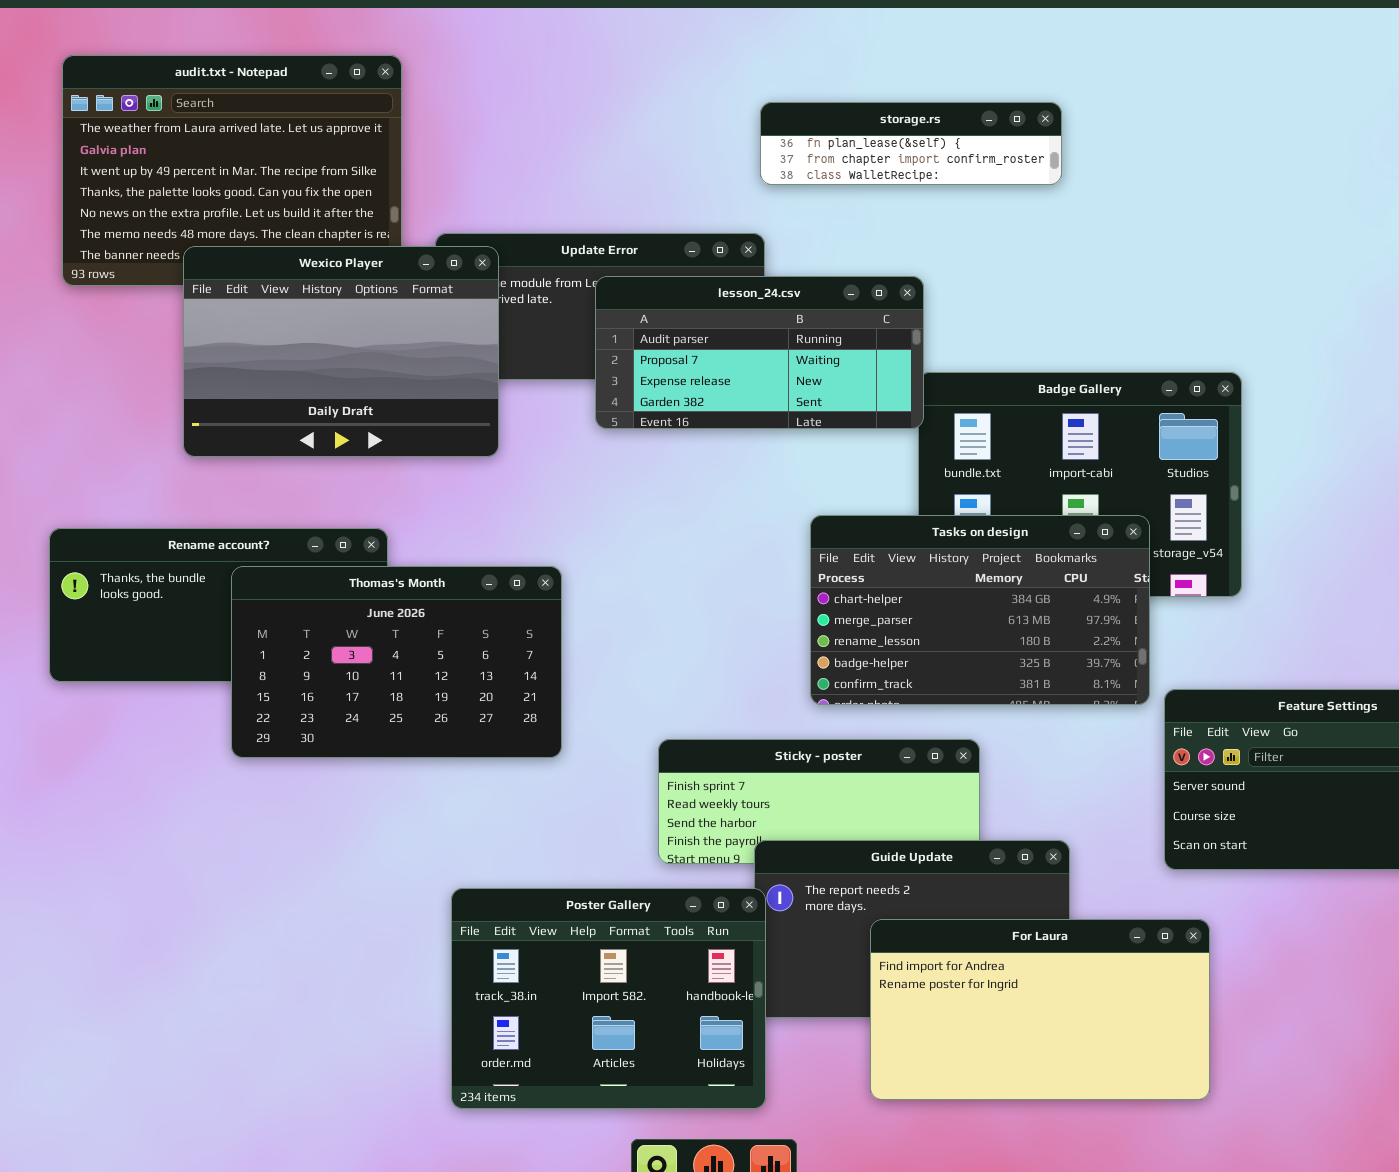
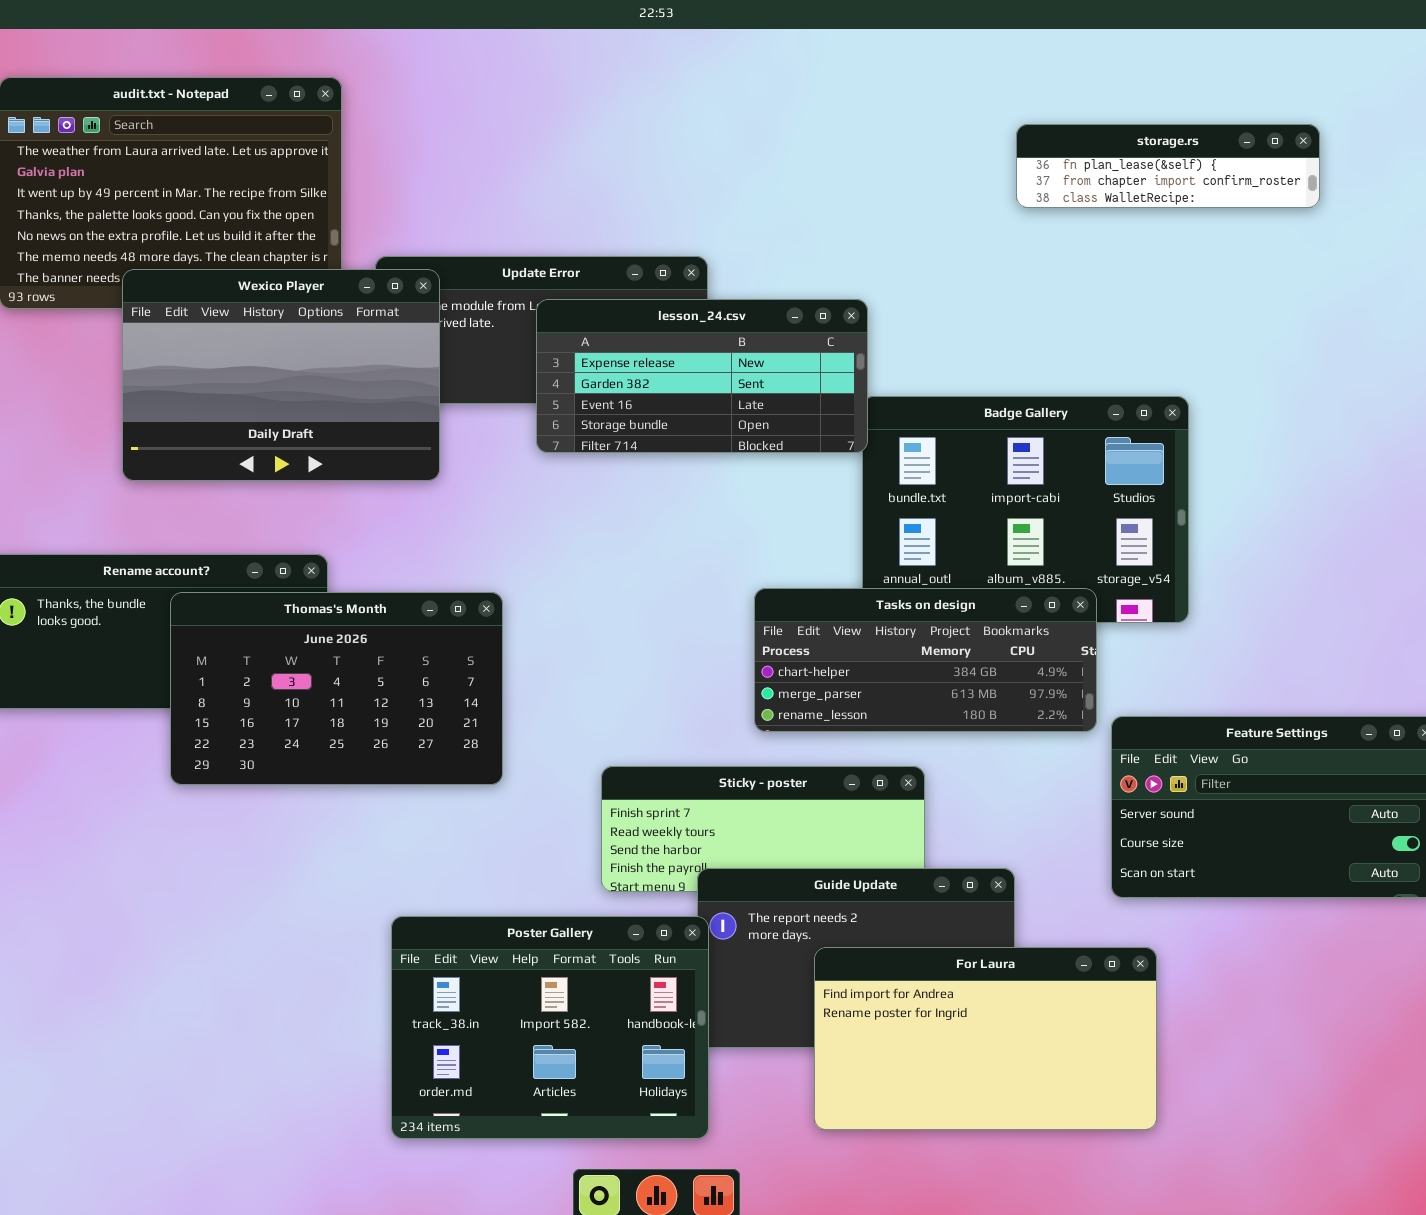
storage.rs: [760,102,1062,185] -> [1016,124,1320,208], moved
lesson_24.csv: [595,276,924,429] -> [536,299,868,453], scrolled down 2 rows
Tasks on design: [810,515,1150,705] -> [754,588,1097,732], resized

